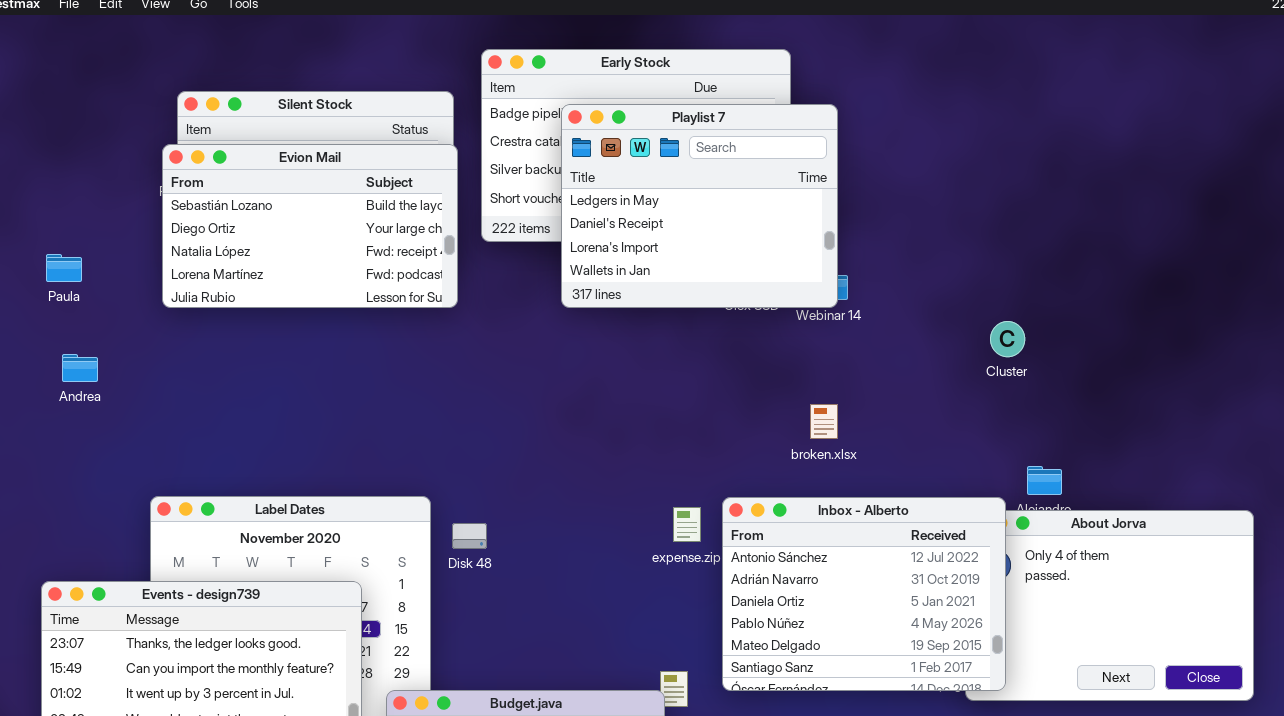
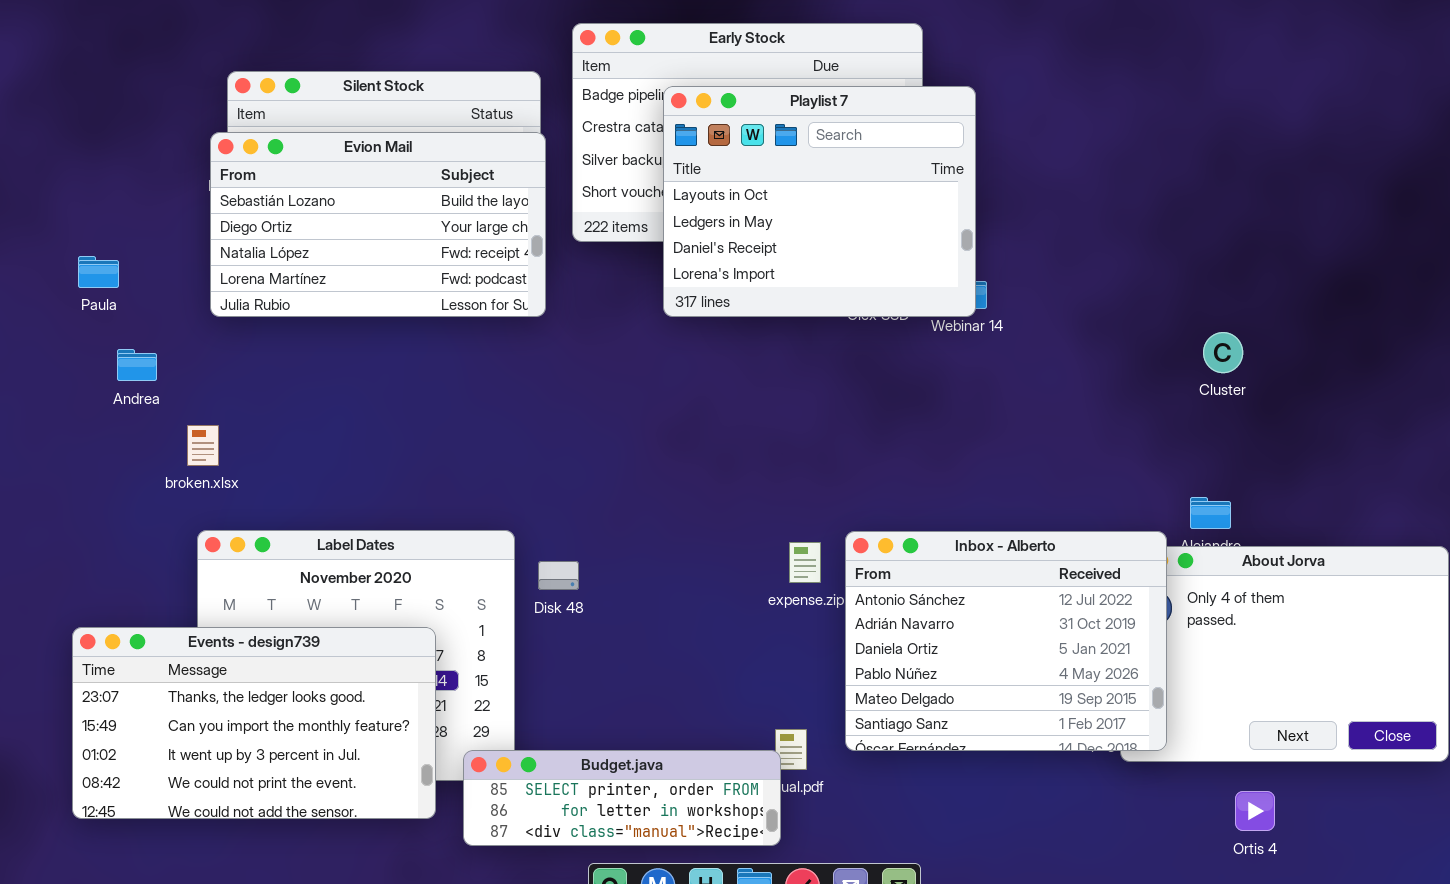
Playlist 7: [561,104,838,308] -> [663,86,976,317], scrolled up 1 row
Cluster: [990,321,1025,357] -> [1203,332,1243,373], moved
Andrea: [62,354,98,382] -> [117,349,157,381], moved
broken.xlsx: [810,404,838,439] -> [187,425,219,466], moved

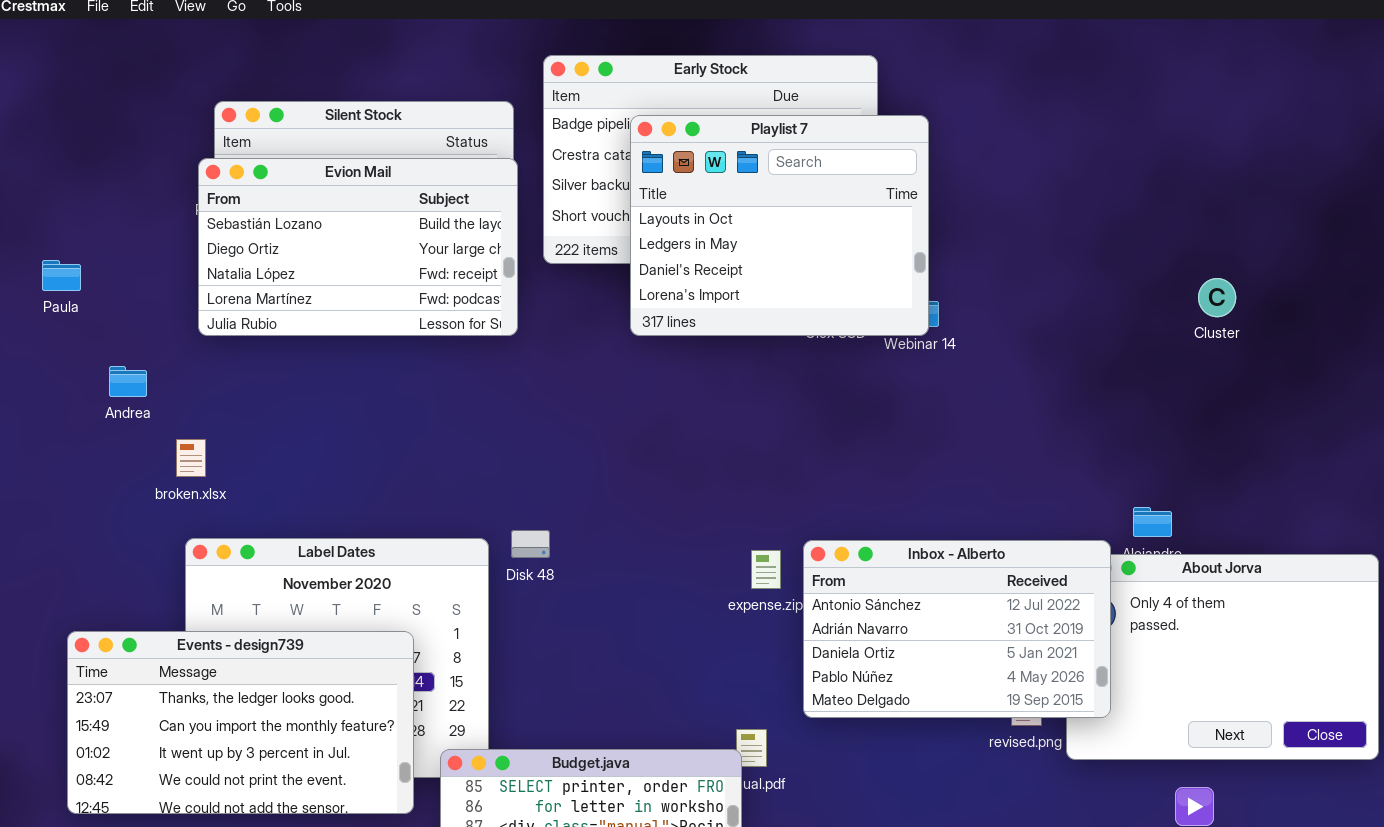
Paula: [78,256,119,288] -> [42,260,81,291], moved
Cluster: [1203,332,1243,373] -> [1198,278,1236,317], moved
Inbox - Alberto: [845,531,1167,751] -> [803,540,1111,718], resized
Disk 48: [538,561,579,590] -> [511,530,550,558], moved

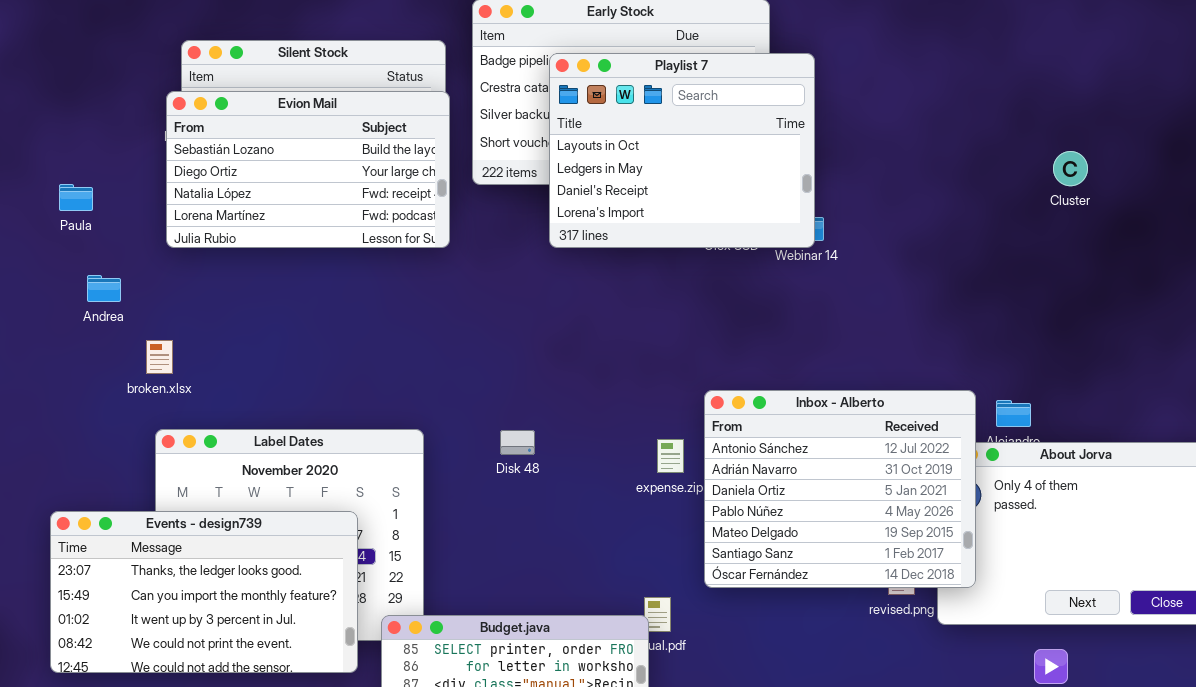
Paula: [42,260,81,291] -> [59,184,93,211], moved
Cluster: [1198,278,1236,317] -> [1053,151,1088,186], moved
Disk 48: [511,530,550,558] -> [500,430,535,455], moved
Inbox - Alberto: [803,540,1111,718] -> [704,390,976,588], resized

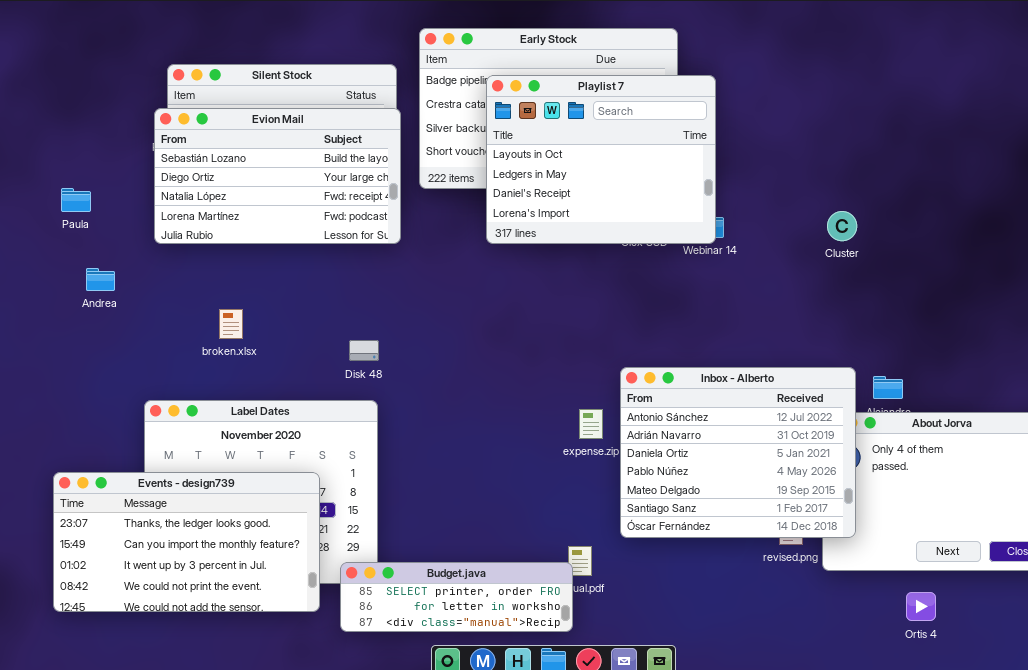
Cluster: [1053,151,1088,186] -> [827,211,857,241], moved
broken.xlsx: [146,340,173,374] -> [219,309,243,339], moved
Disk 48: [500,430,535,455] -> [349,340,379,361], moved

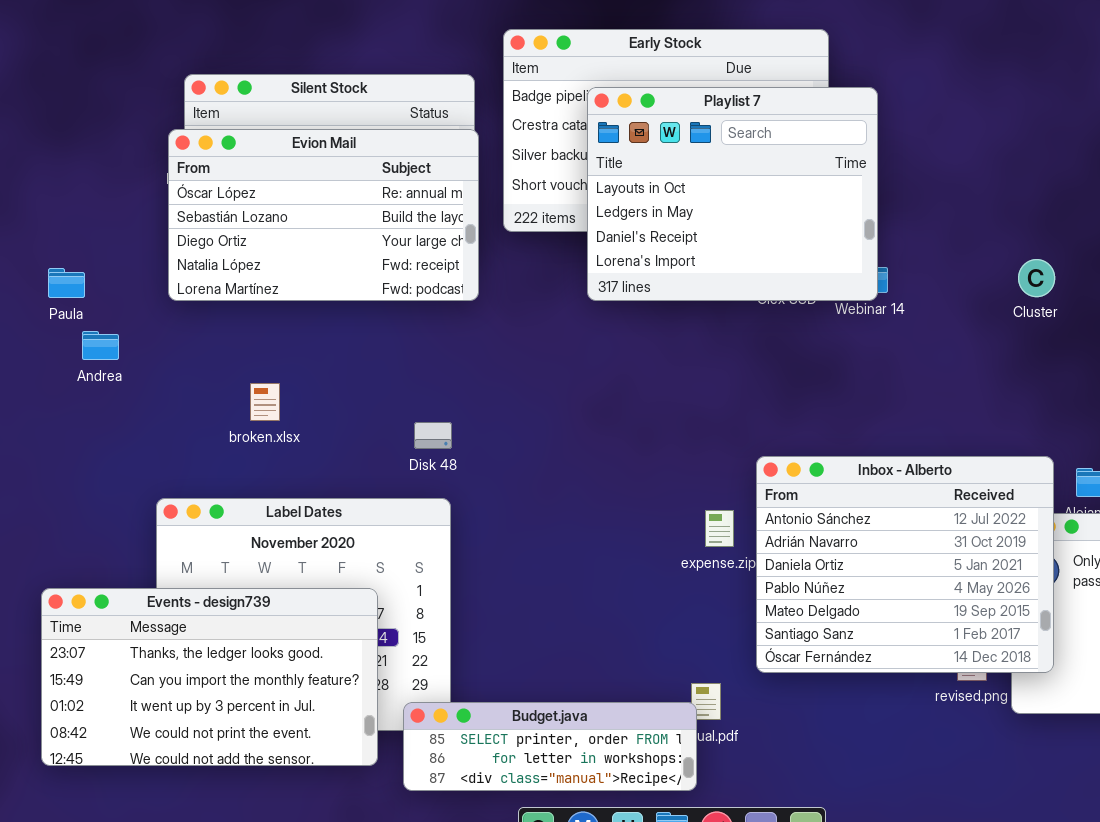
Evion Mail: [154,108,401,244] -> [168,129,479,301], scrolled up 1 row
Paula: [61,188,91,212] -> [48,268,85,298], moved

